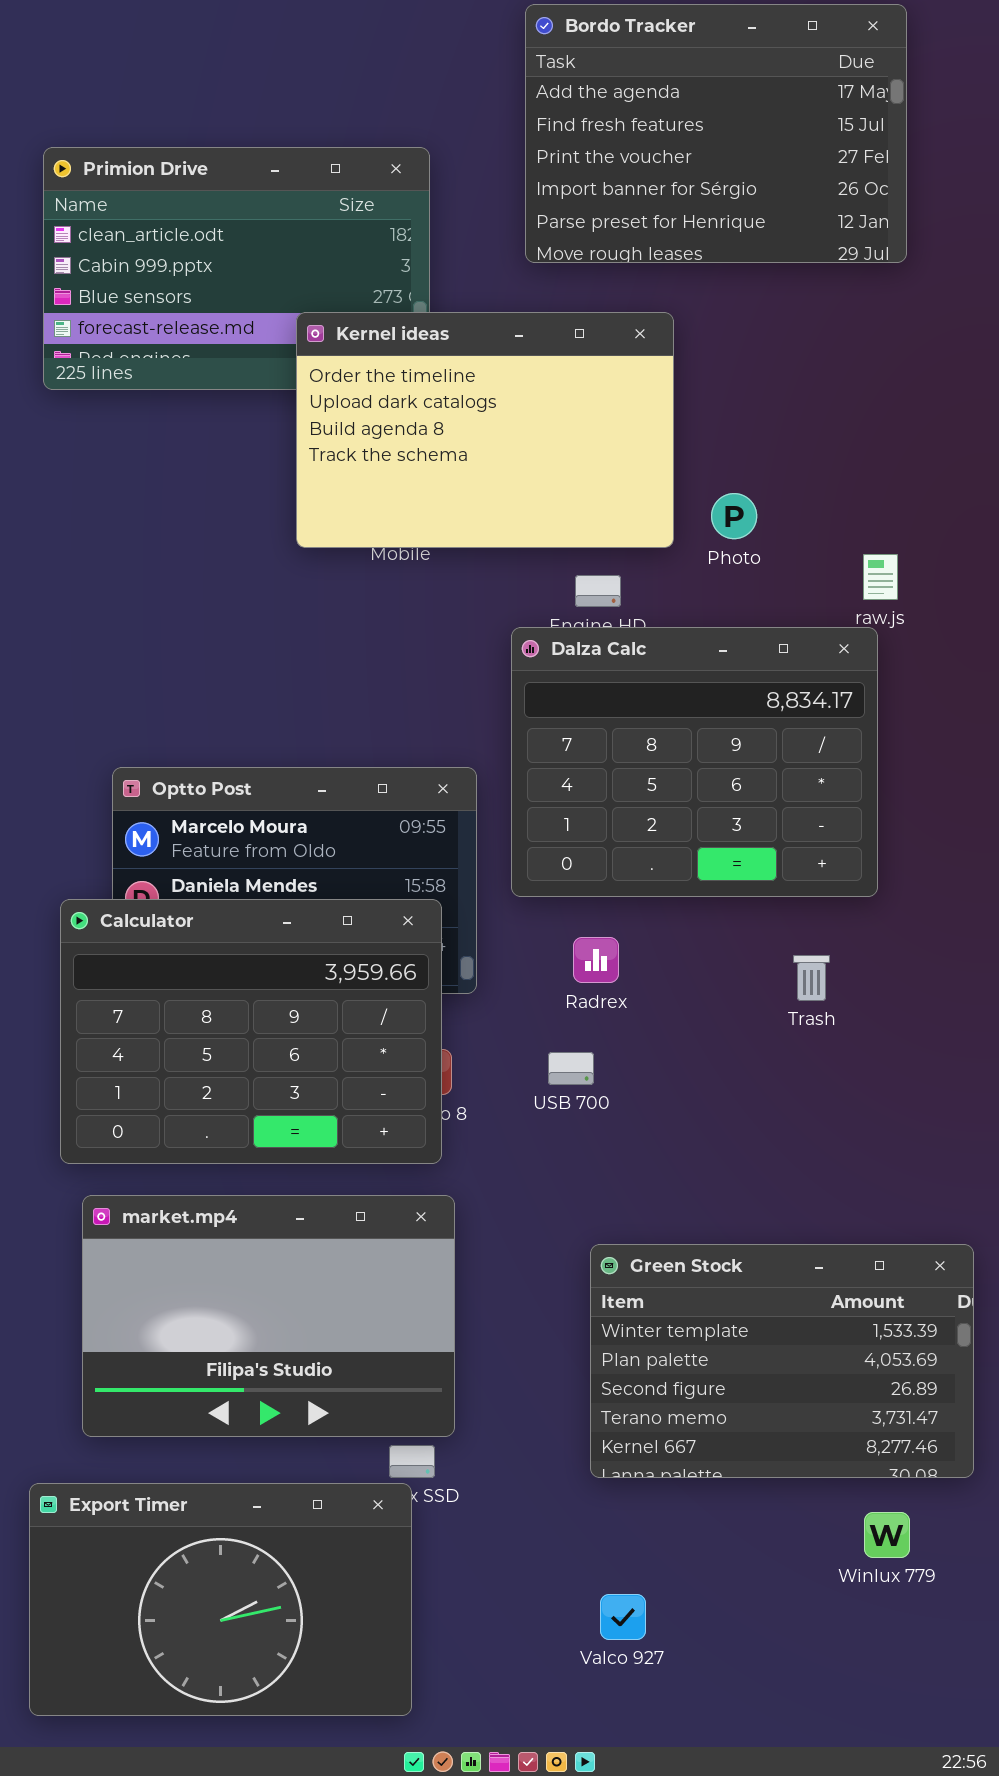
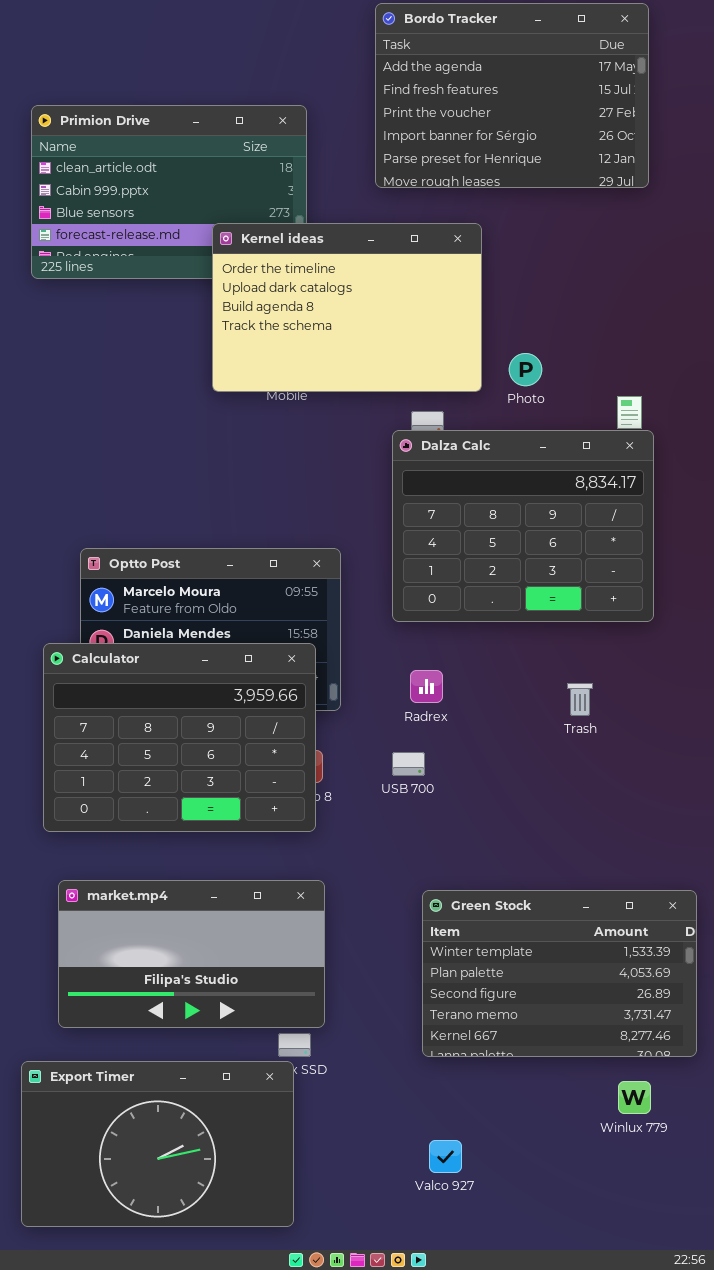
Dalza Calc: [511,627,878,897] -> [392,430,654,622], moved
market.mp4: [82,1195,455,1437] -> [58,880,325,1028], resized

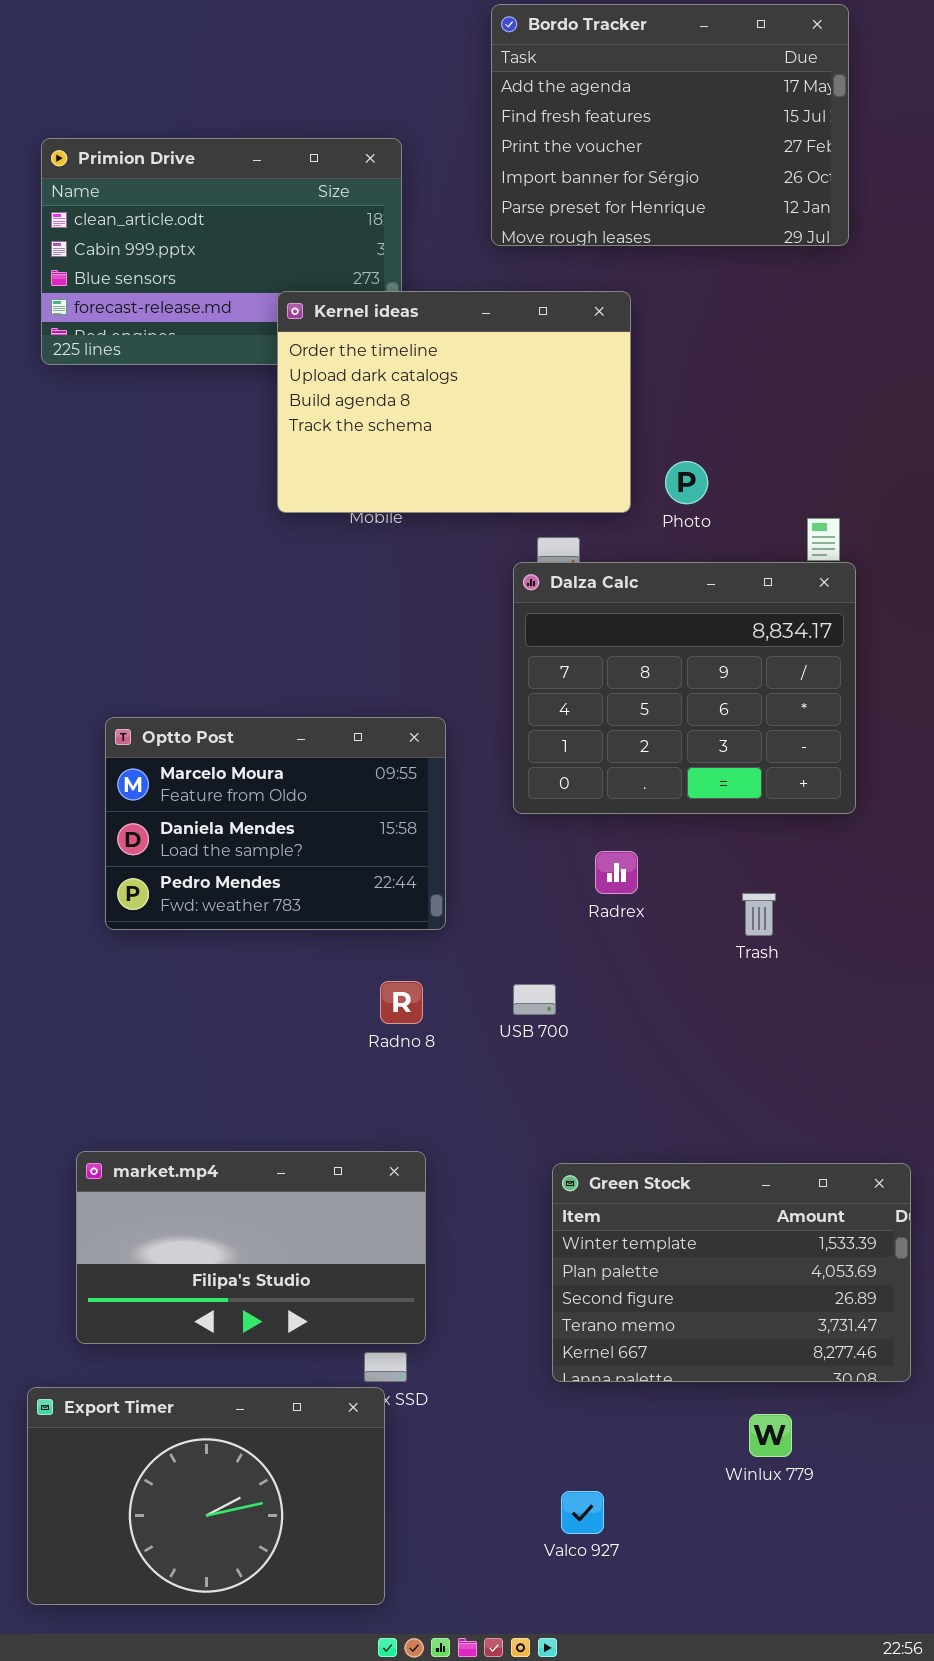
Calculator: [43,643,316,832] -> none, closed
Radrex: [410,670,443,703] -> [595,851,638,894], moved
Winlux 779: [618,1081,651,1114] -> [749,1414,792,1457], moved

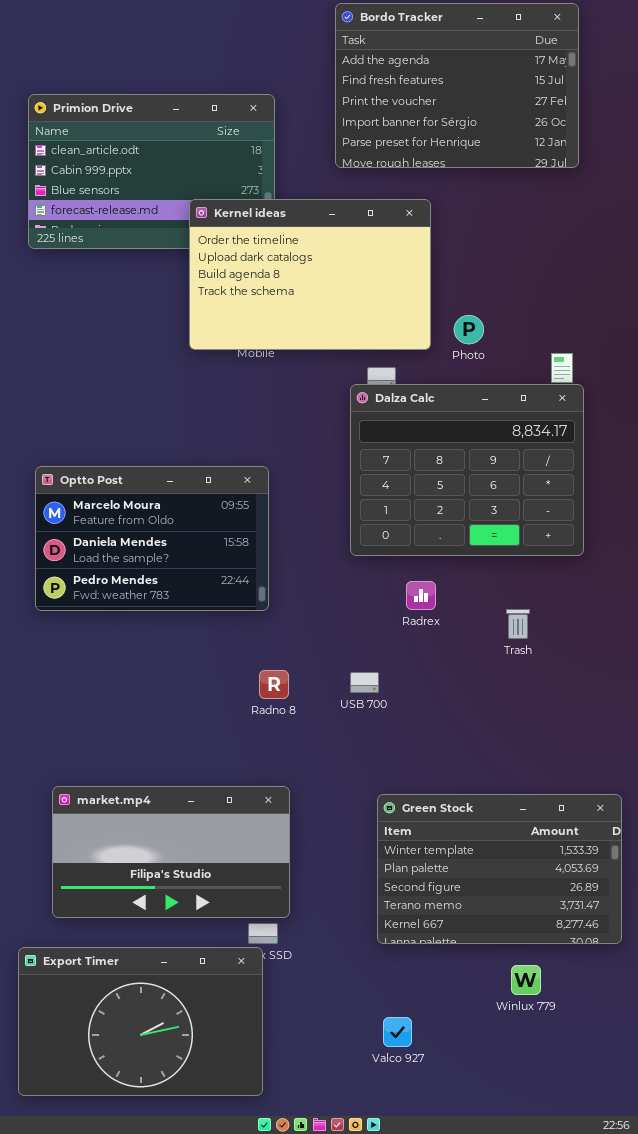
Optto Post: [105,717,446,930] -> [35,466,269,611], moved

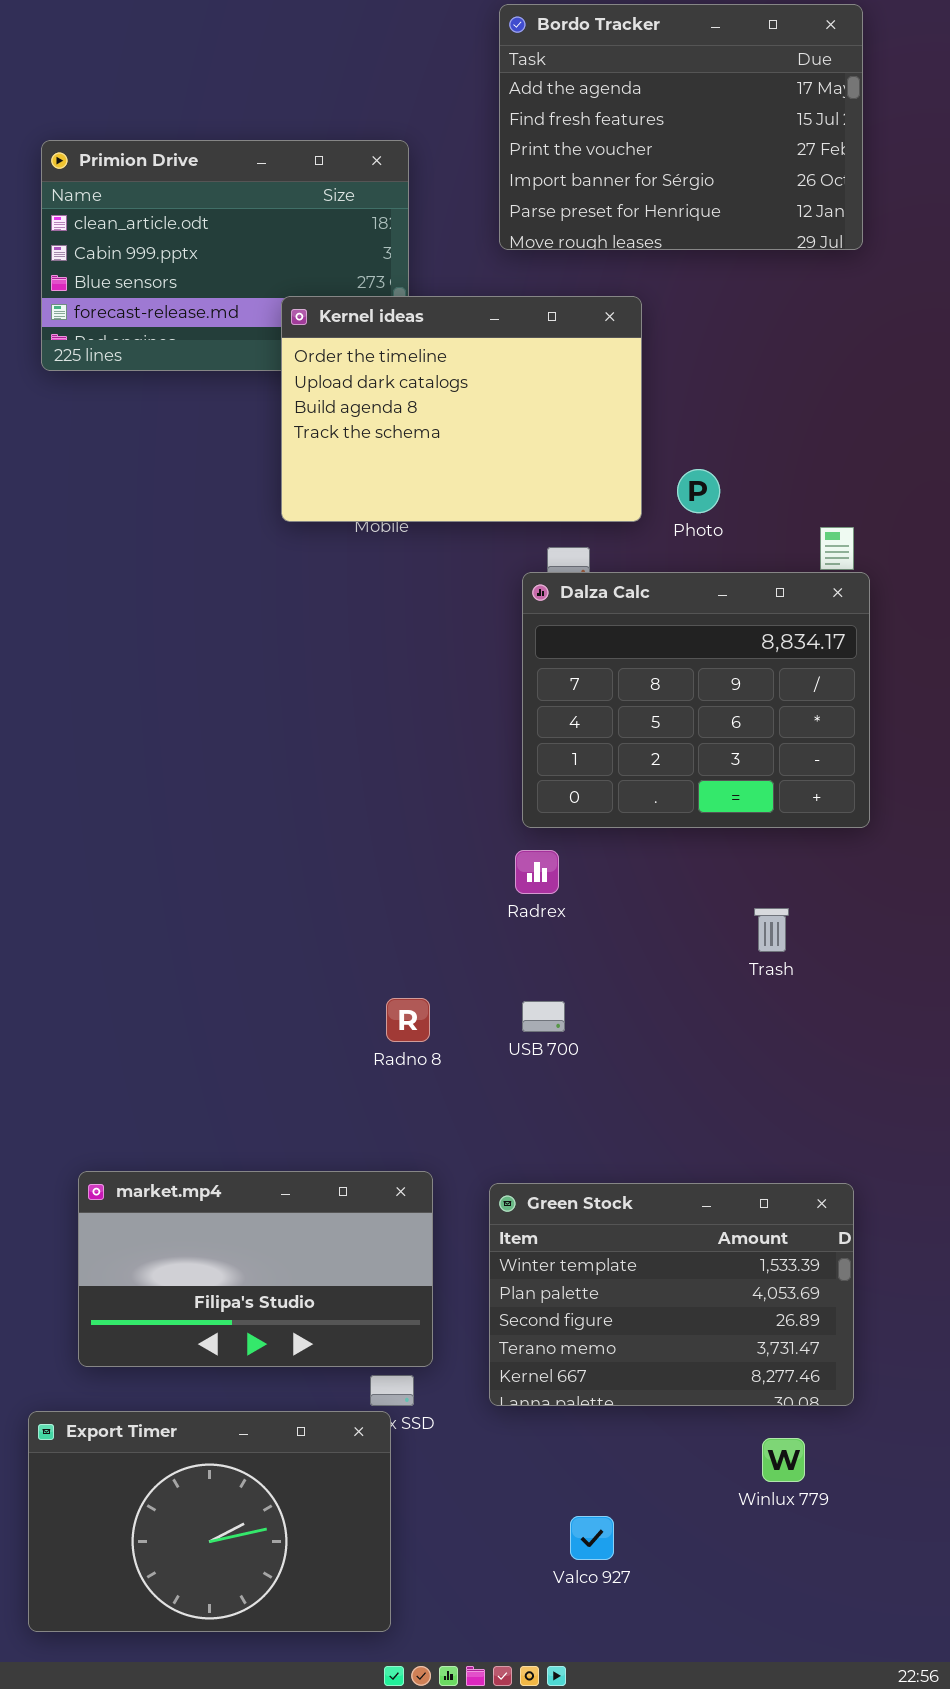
Optto Post: [35,466,269,611] -> none, closed
Radrex: [406,581,436,610] -> [515,850,559,894], moved
Green Stock: [377,794,622,944] -> [489,1183,854,1406], moved

